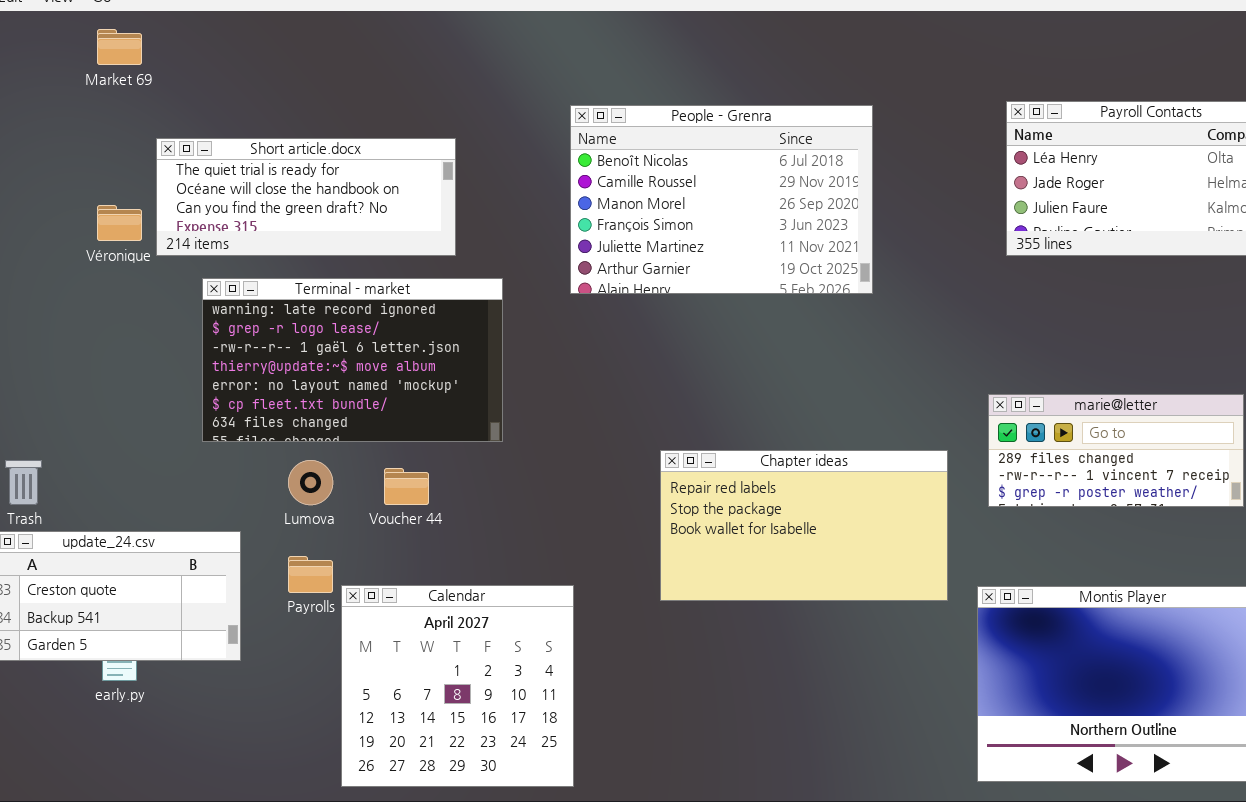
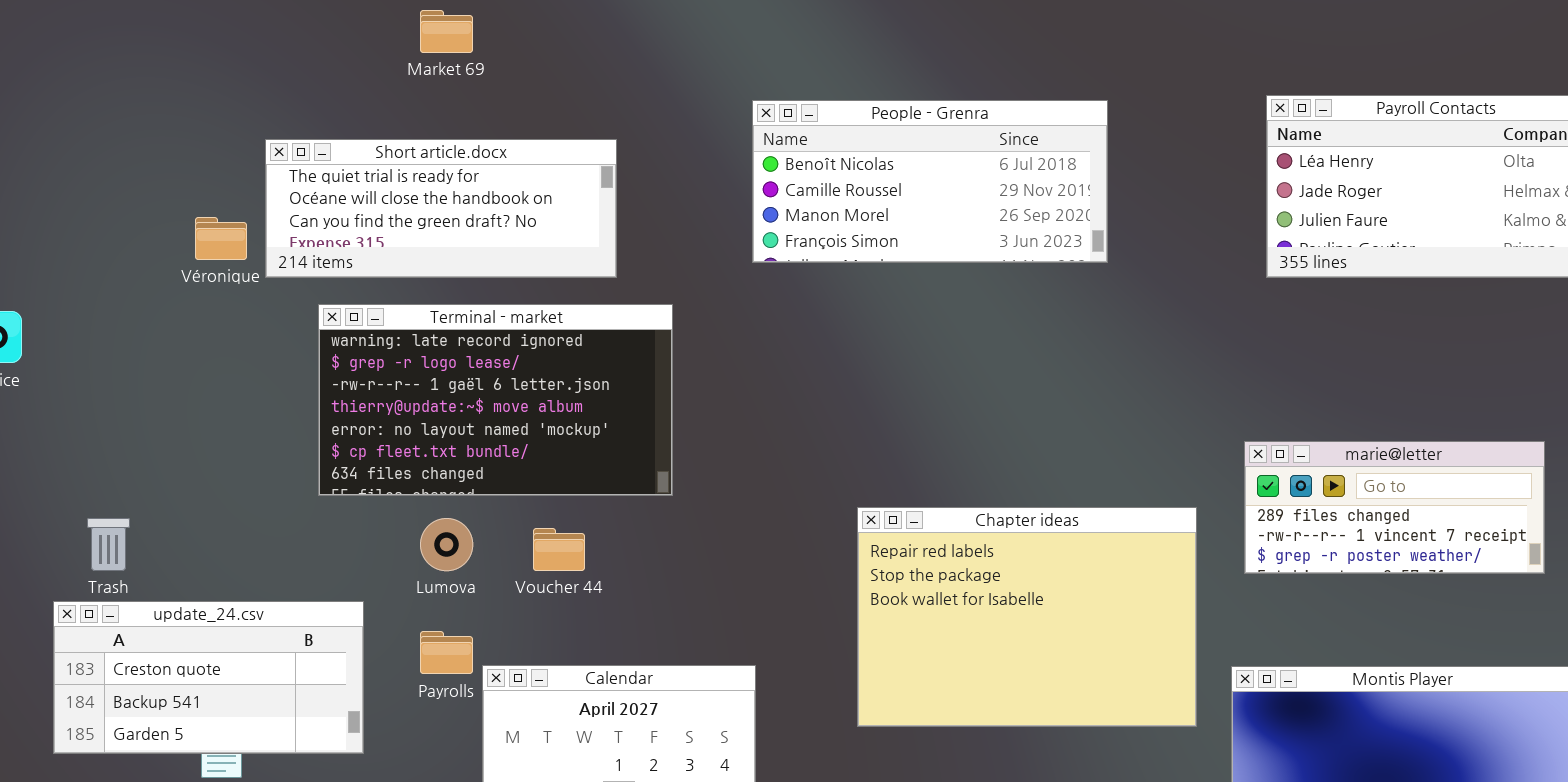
Market 69: [97,29,142,65] -> [420,10,473,53], moved
People - Grenra: [570,105,873,294] -> [752,100,1108,263], resized
Chapter ideas: [660,450,948,601] -> [857,507,1197,727], resized

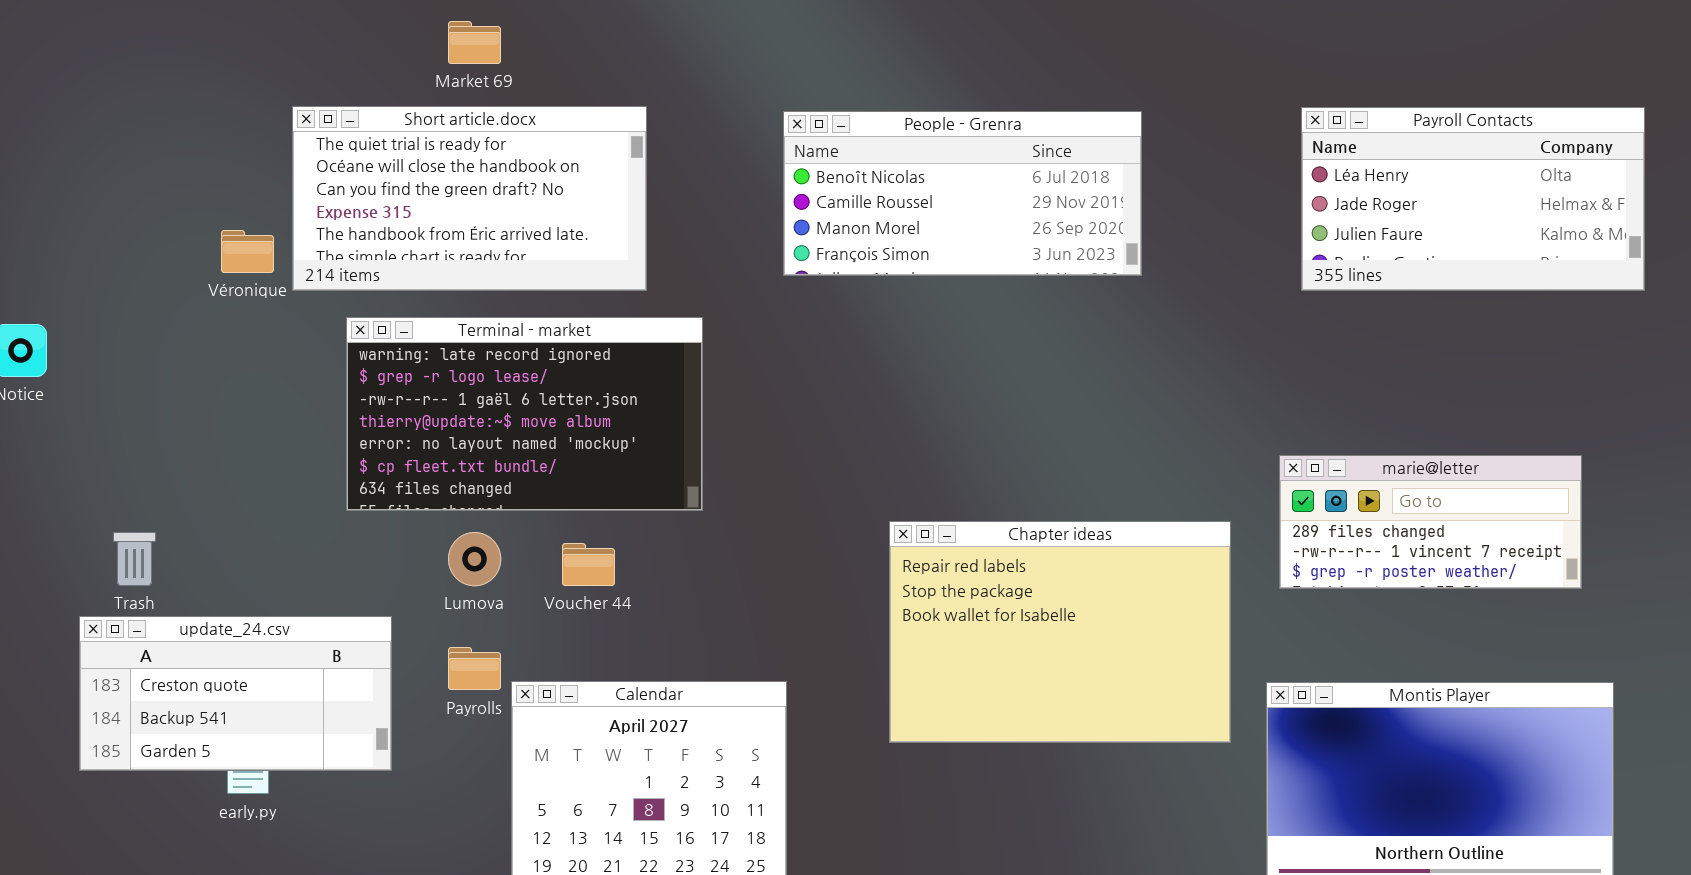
Short article.docx: [265,139,617,278] -> [292,106,647,291], resized

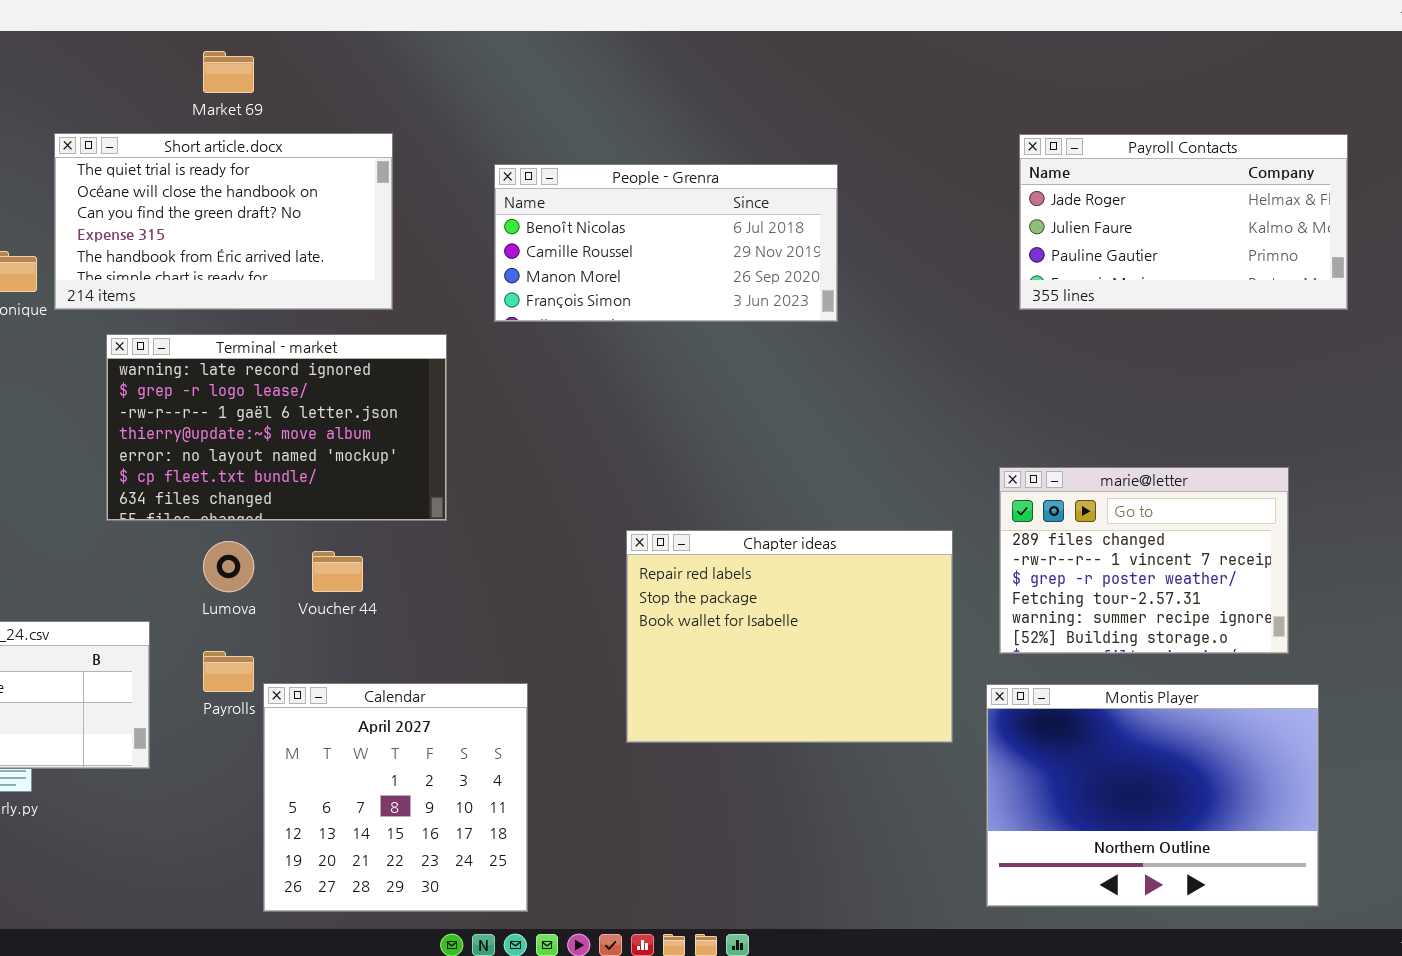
Payroll Contacts: [1301,107,1645,291] -> [1019,134,1348,310], scrolled down 1 row
People - Grenra: [783,111,1142,276] -> [494,164,838,322], moved
marie@letter: [1279,455,1582,589] -> [999,467,1289,654], resized

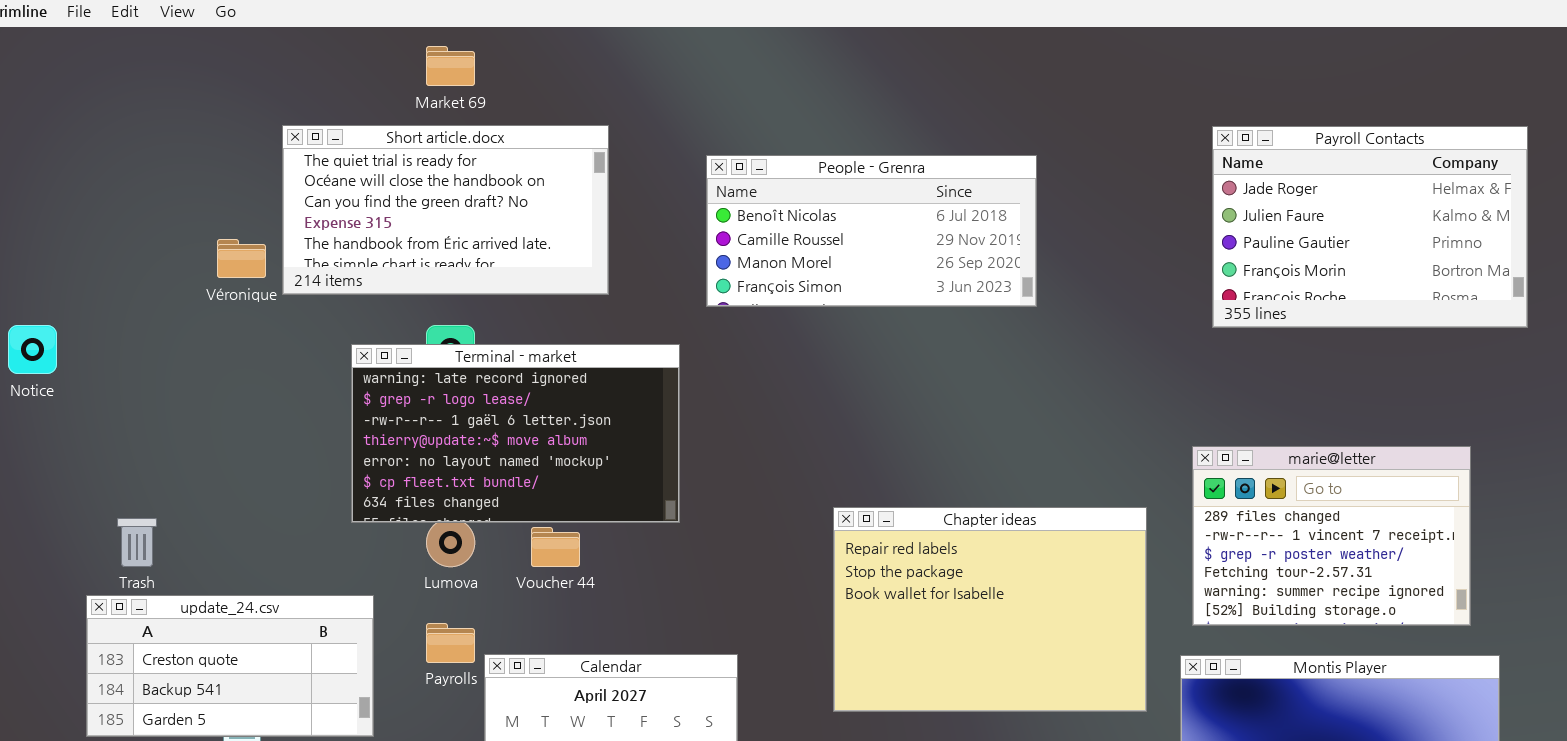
Payroll Contacts: [1019,134,1348,310] -> [1212,126,1528,328], resized
Terminal - market: [106,334,447,521] -> [351,344,680,523], moved

